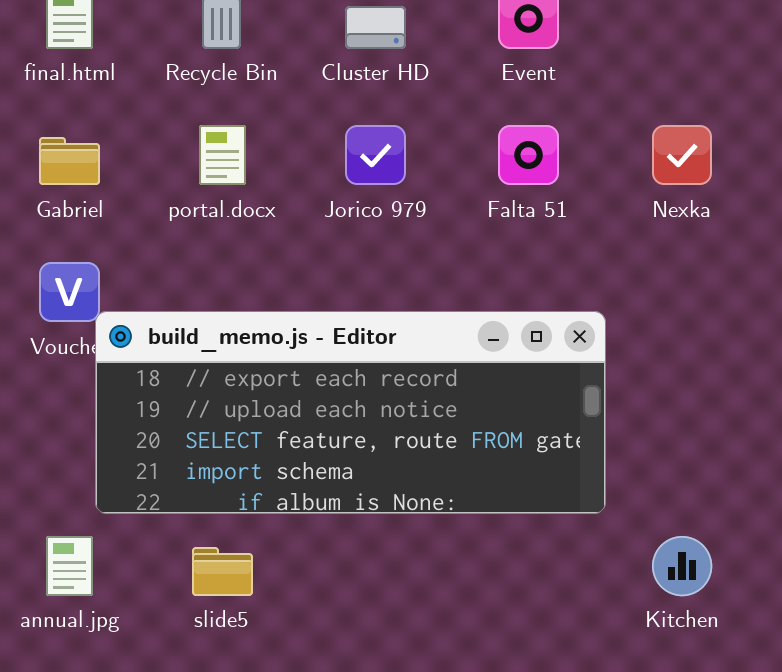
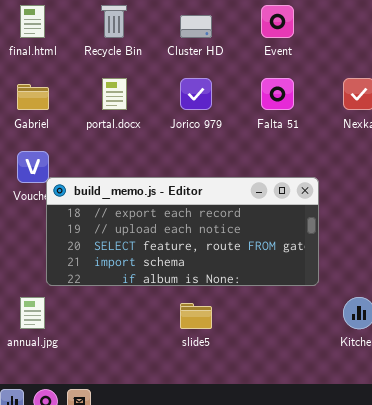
slide5: [192,547,253,596] -> [180,303,212,329], moved

